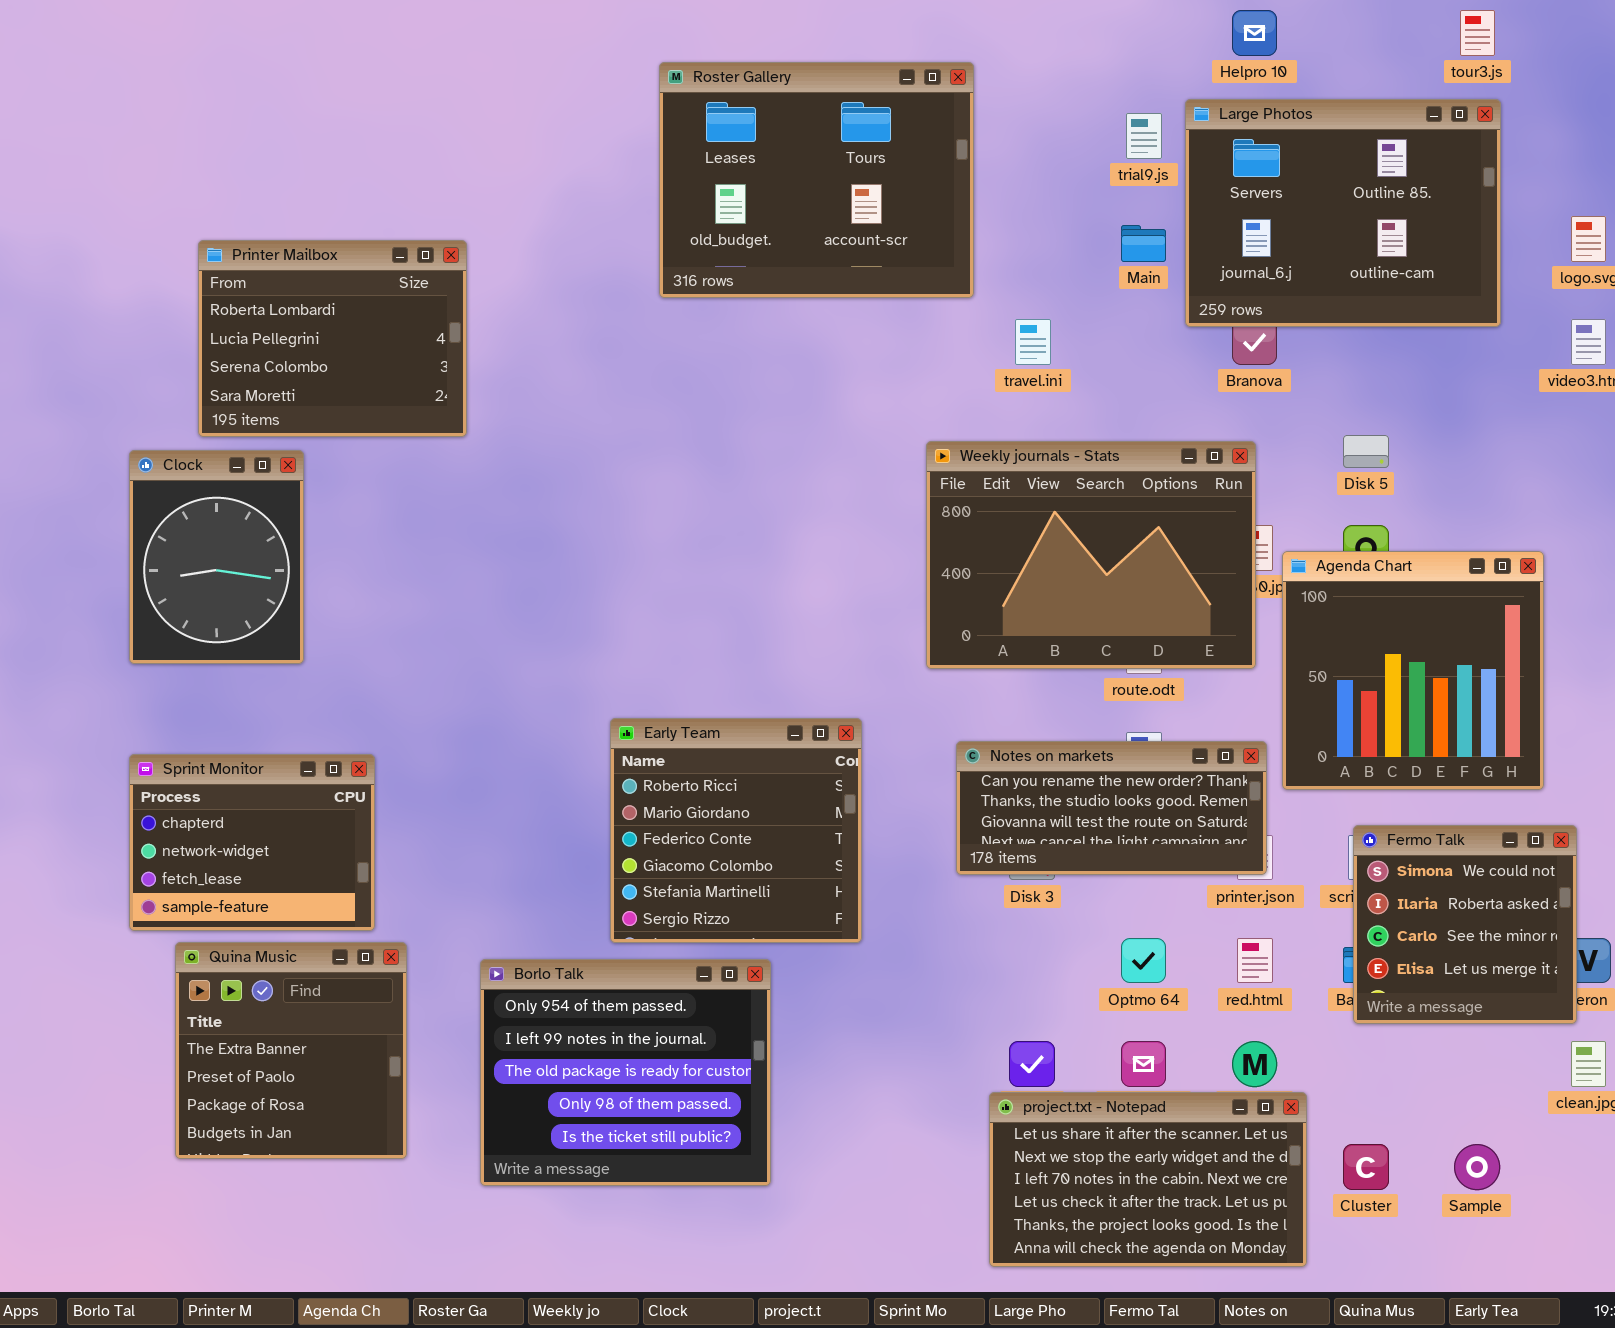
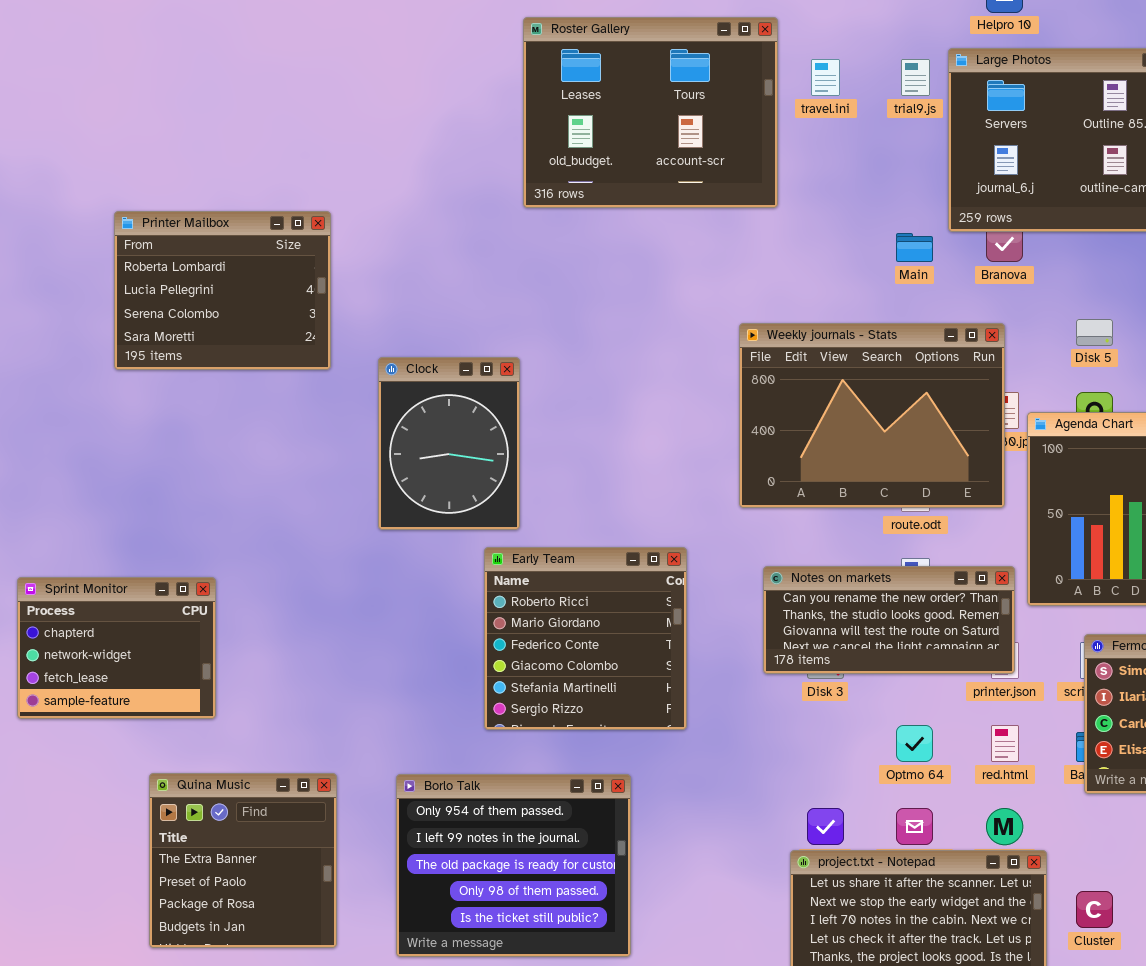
Main: [1121,225,1166,262] -> [896,233,933,262], moved
Printer Mailbox: [198,240,467,437] -> [114,211,331,370], moved
travel.ini: [1015,319,1051,365] -> [811,59,840,96], moved
Clock: [129,450,304,664] -> [378,357,520,530], moved
Sprint Monitor: [129,754,375,931] -> [17,577,216,719], moved
Quina Music: [175,942,407,1159] -> [149,773,337,948], moved
Borlo Talk: [480,959,771,1186] -> [396,774,631,957], moved

